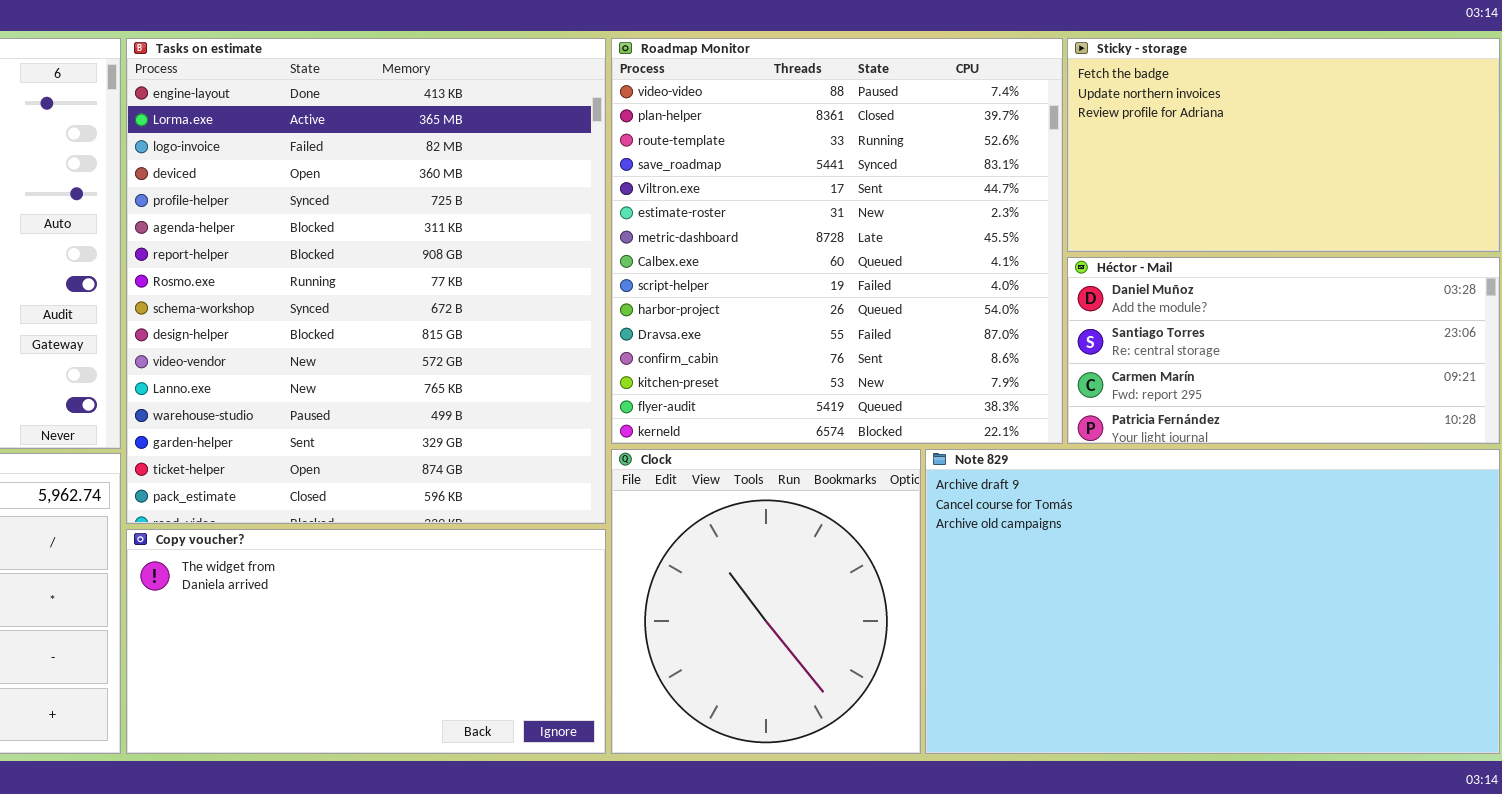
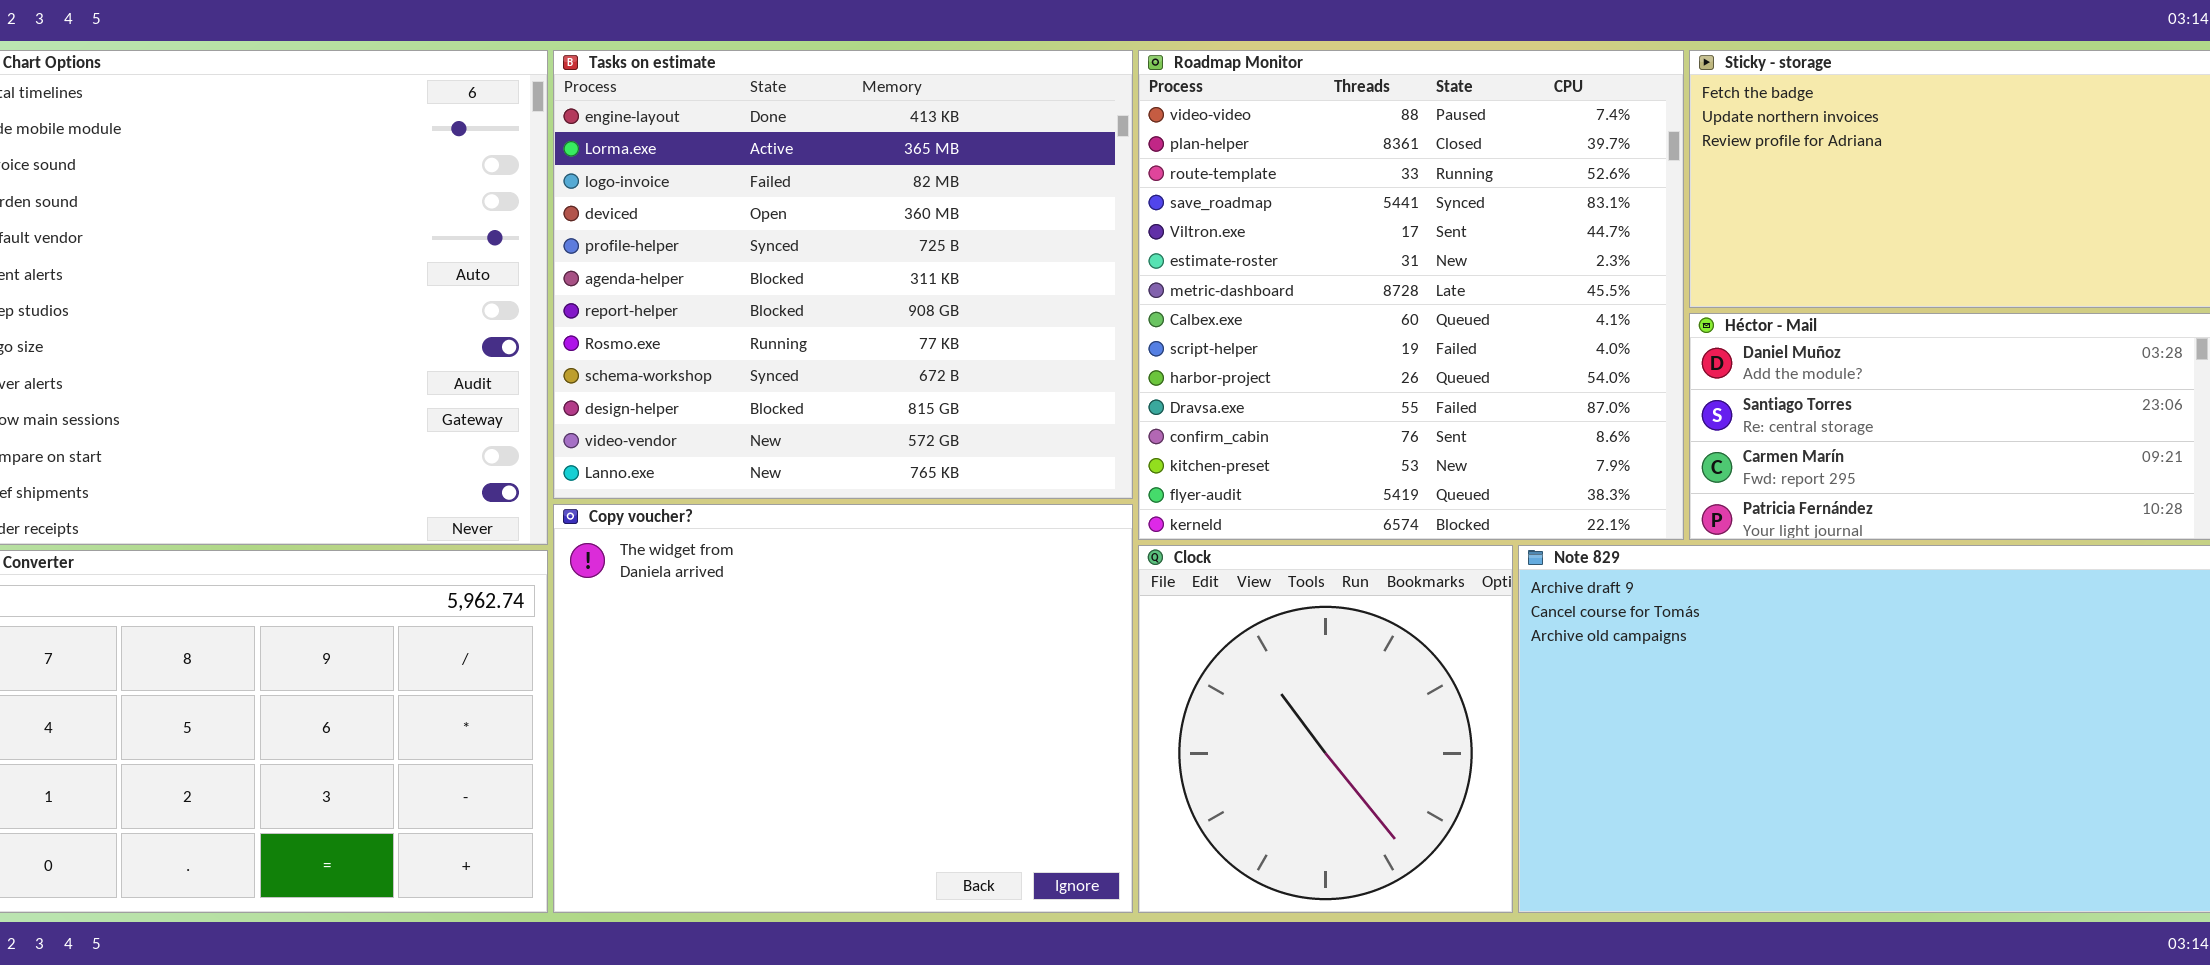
Tasks on estimate: [126,38,606,524] -> [553,50,1133,499], resized
Copy voucher?: [126,529,606,754] -> [553,504,1133,913], resized

